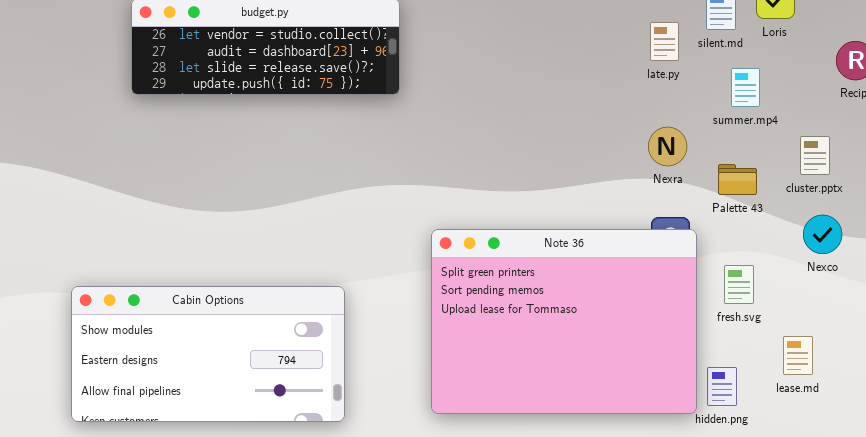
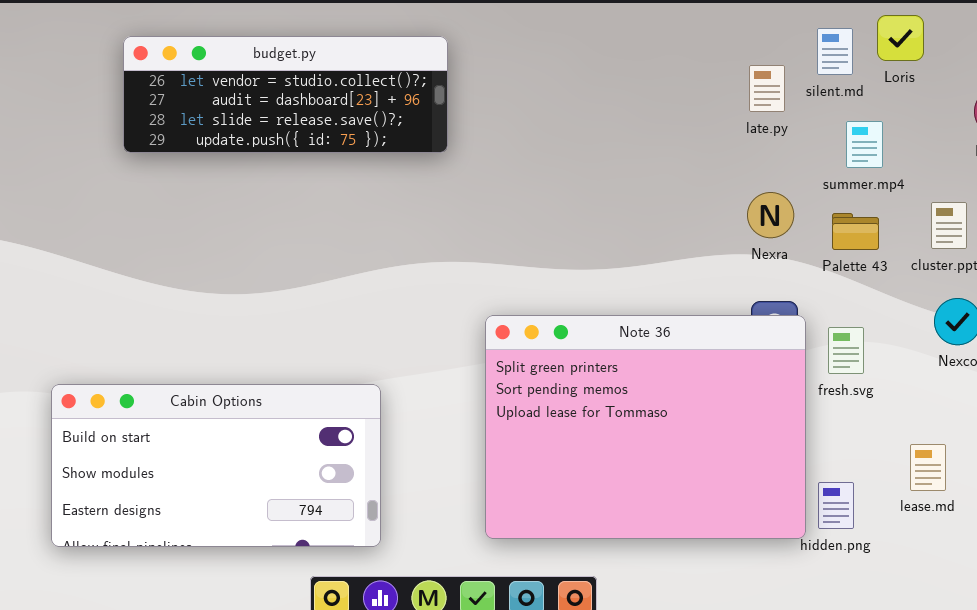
Palette 43: [718,164,757,195] -> [832,213,879,250], moved
fresh.svg: [724,265,754,304] -> [828,327,864,374], moved
Cabin Options: [71,286,345,422] -> [51,384,381,547], scrolled up 1 row

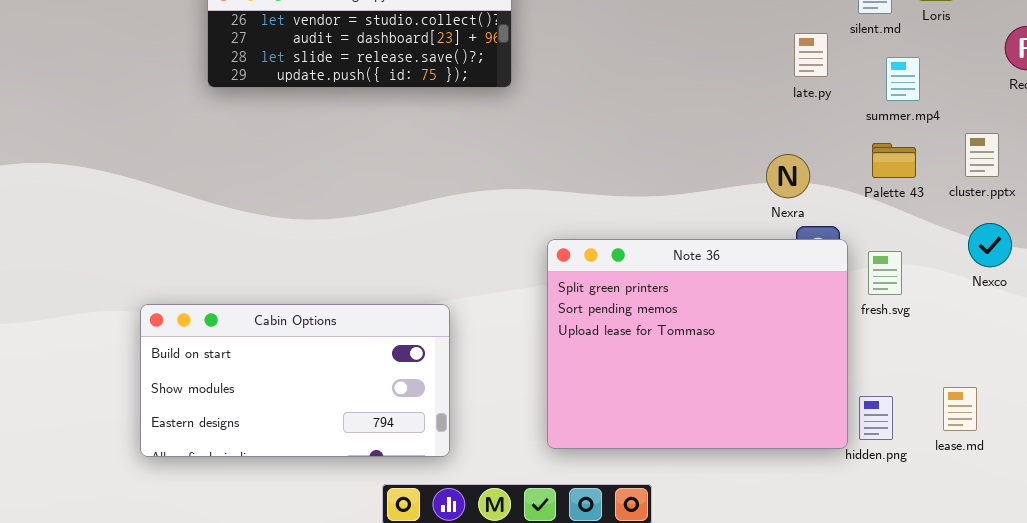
late.py: [749,65,785,112] -> [794,33,828,77], moved
Nexra: [747,192,794,238] -> [766,154,810,198], moved
lease.md: [910,444,946,491] -> [943,387,977,431], moved

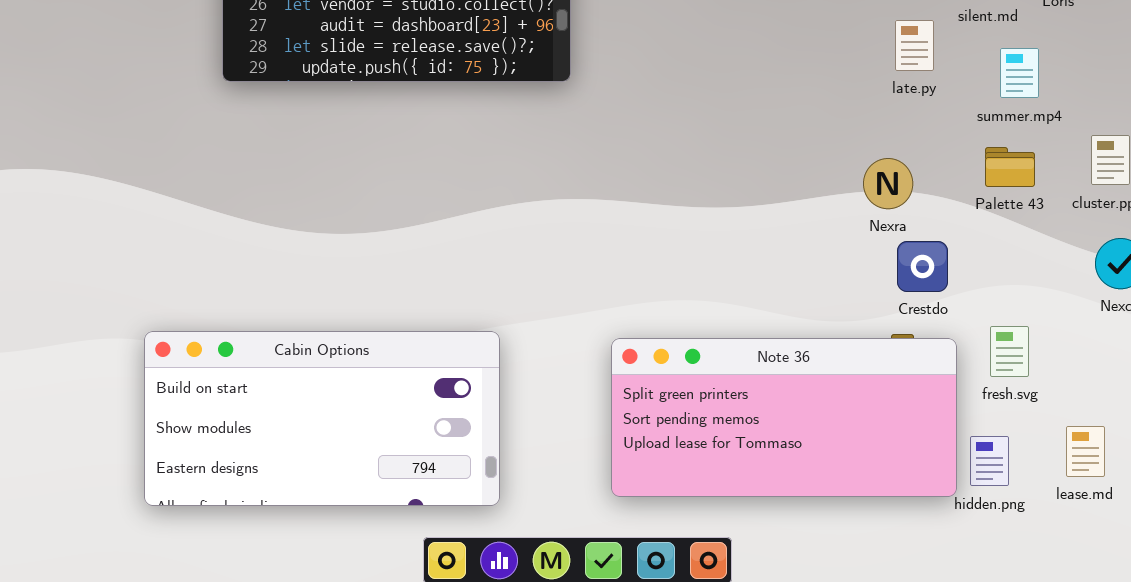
Note 36: [547,239,848,449] -> [611,338,957,497], resized
fresh.svg: [868,251,902,295] -> [990,326,1029,377], moved

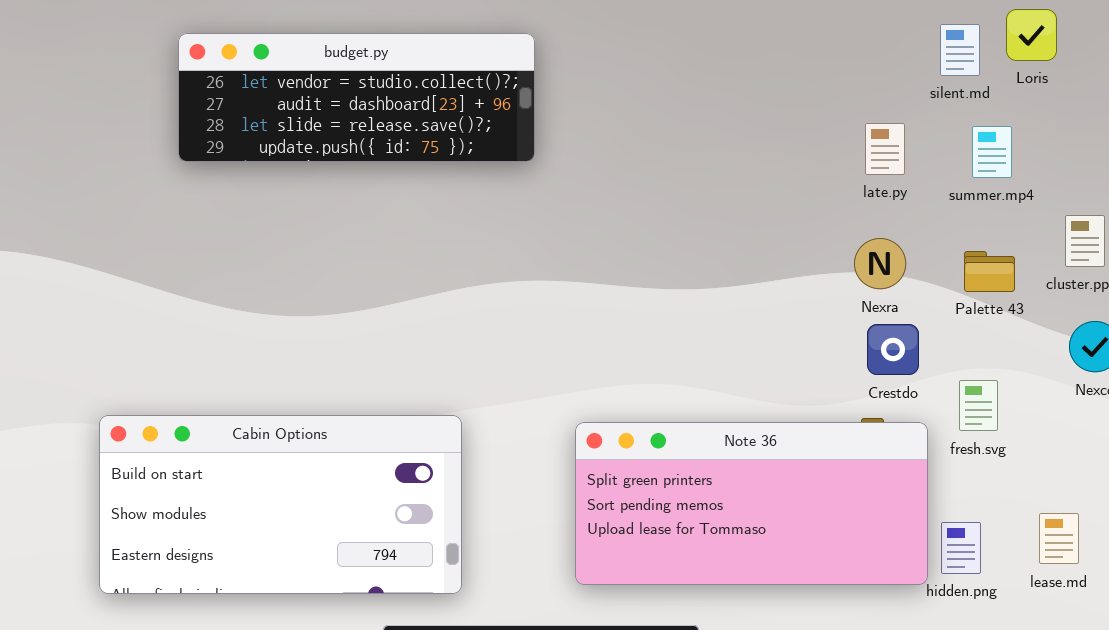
late.py: [895,20,934,71] -> [865,123,905,175], moved
Palette 43: [985,147,1035,187] -> [964,251,1015,292], moved
Nexra: [863,158,913,209] -> [854,238,906,289], moved
fresh.svg: [990,326,1029,377] -> [959,380,998,431], moved

